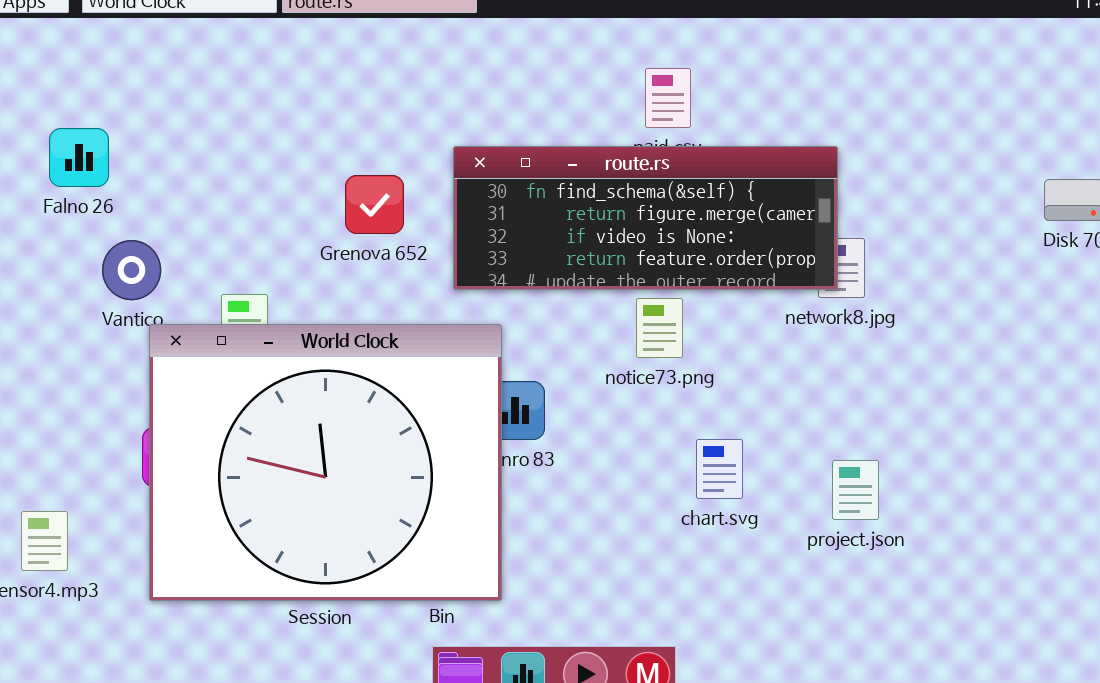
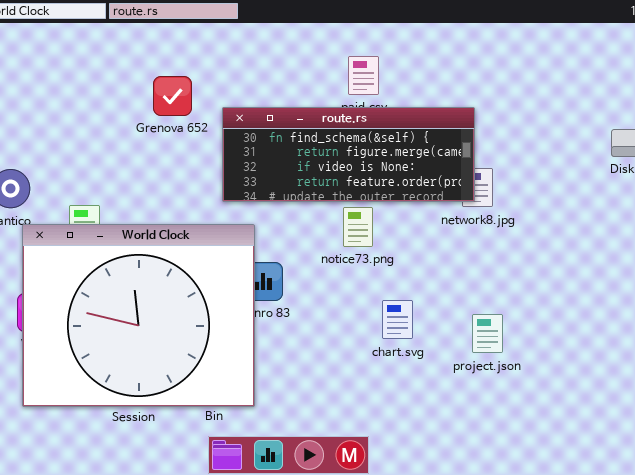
Grenova 652: [345,175,404,234] -> [153,76,192,116], moved

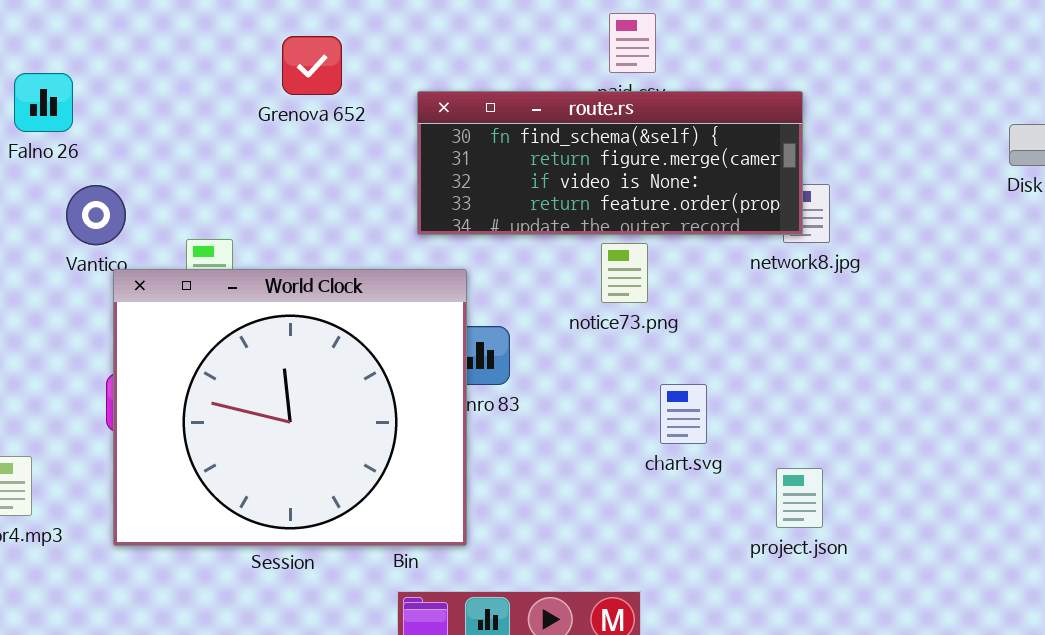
Grenova 652: [153,76,192,116] -> [282,36,342,95], moved
project.json: [472,314,503,353] -> [776,468,823,528], moved

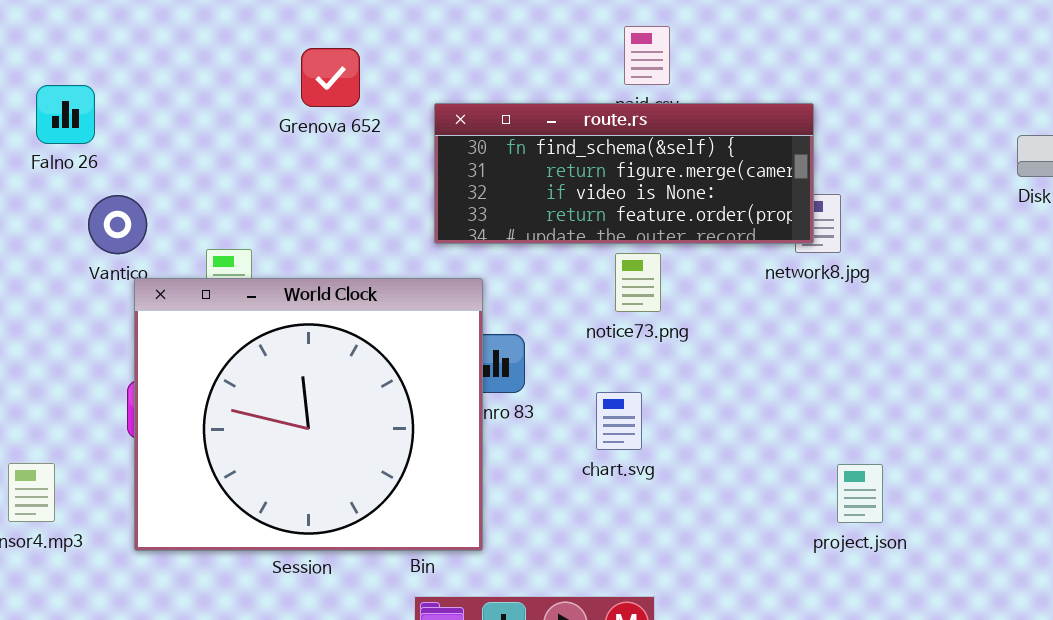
chart.svg: [660,384,707,444] -> [596,392,642,450], moved
project.json: [776,468,823,528] -> [837,464,883,523], moved

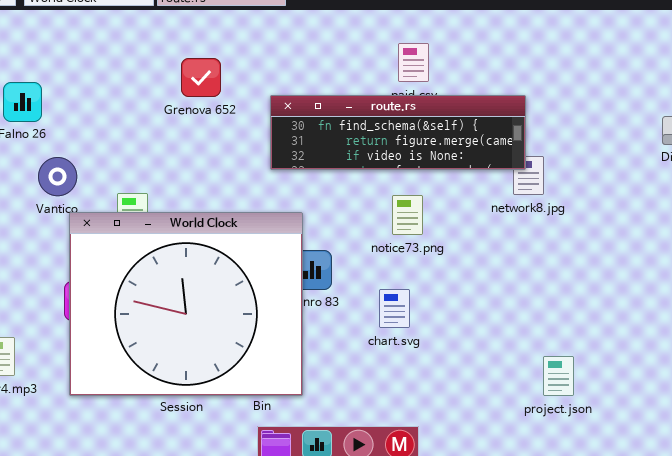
route.rs: [434,103,814,244] -> [270,95,526,170], resized
project.json: [837,464,883,523] -> [543,356,574,396], moved

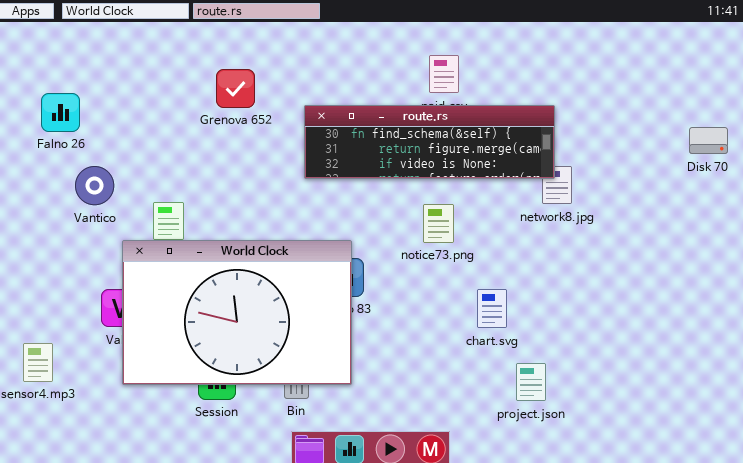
World Clock: [69,212,303,396] -> [122,240,352,385], moved, resized
chart.svg: [379,289,410,328] -> [477,289,507,328], moved
project.json: [543,356,574,396] -> [516,363,546,401], moved

